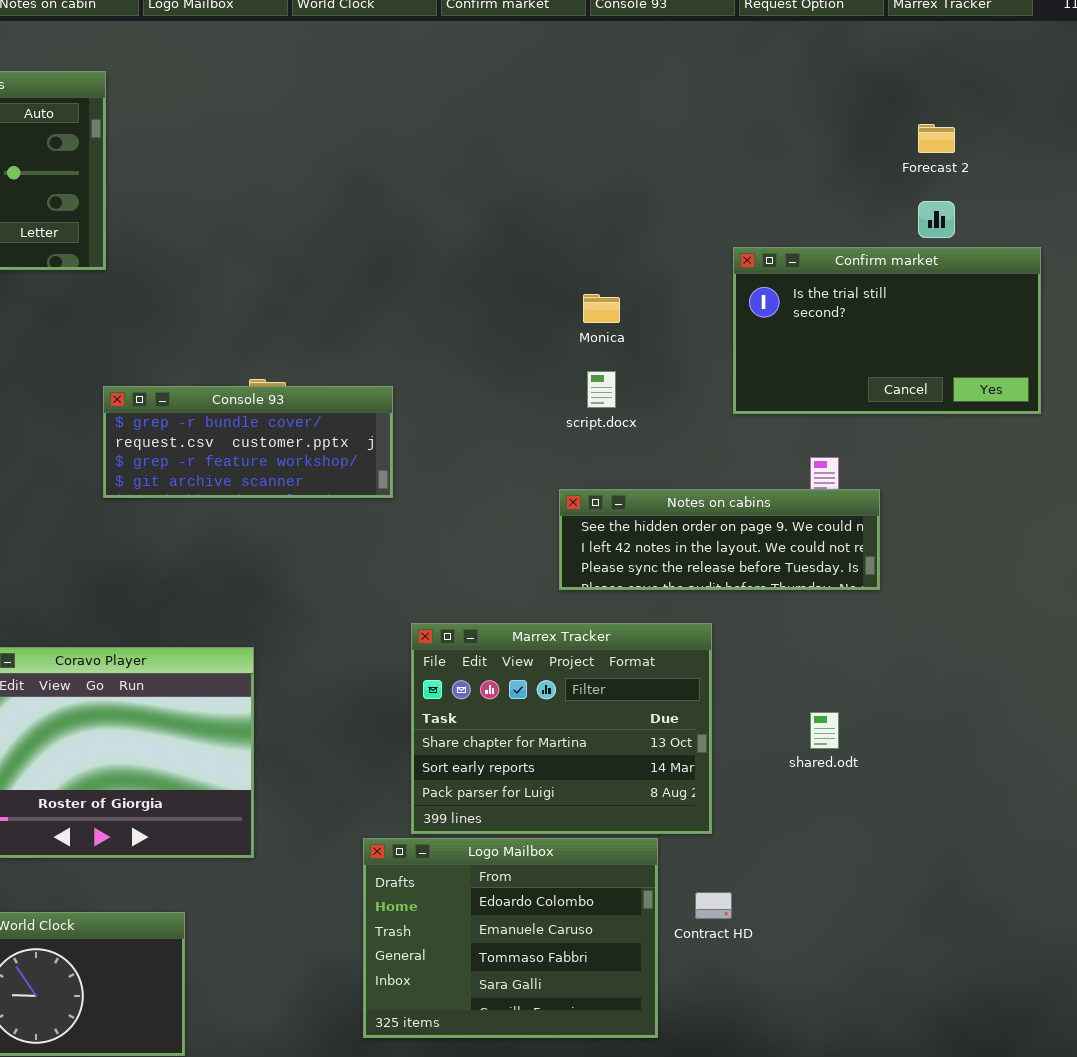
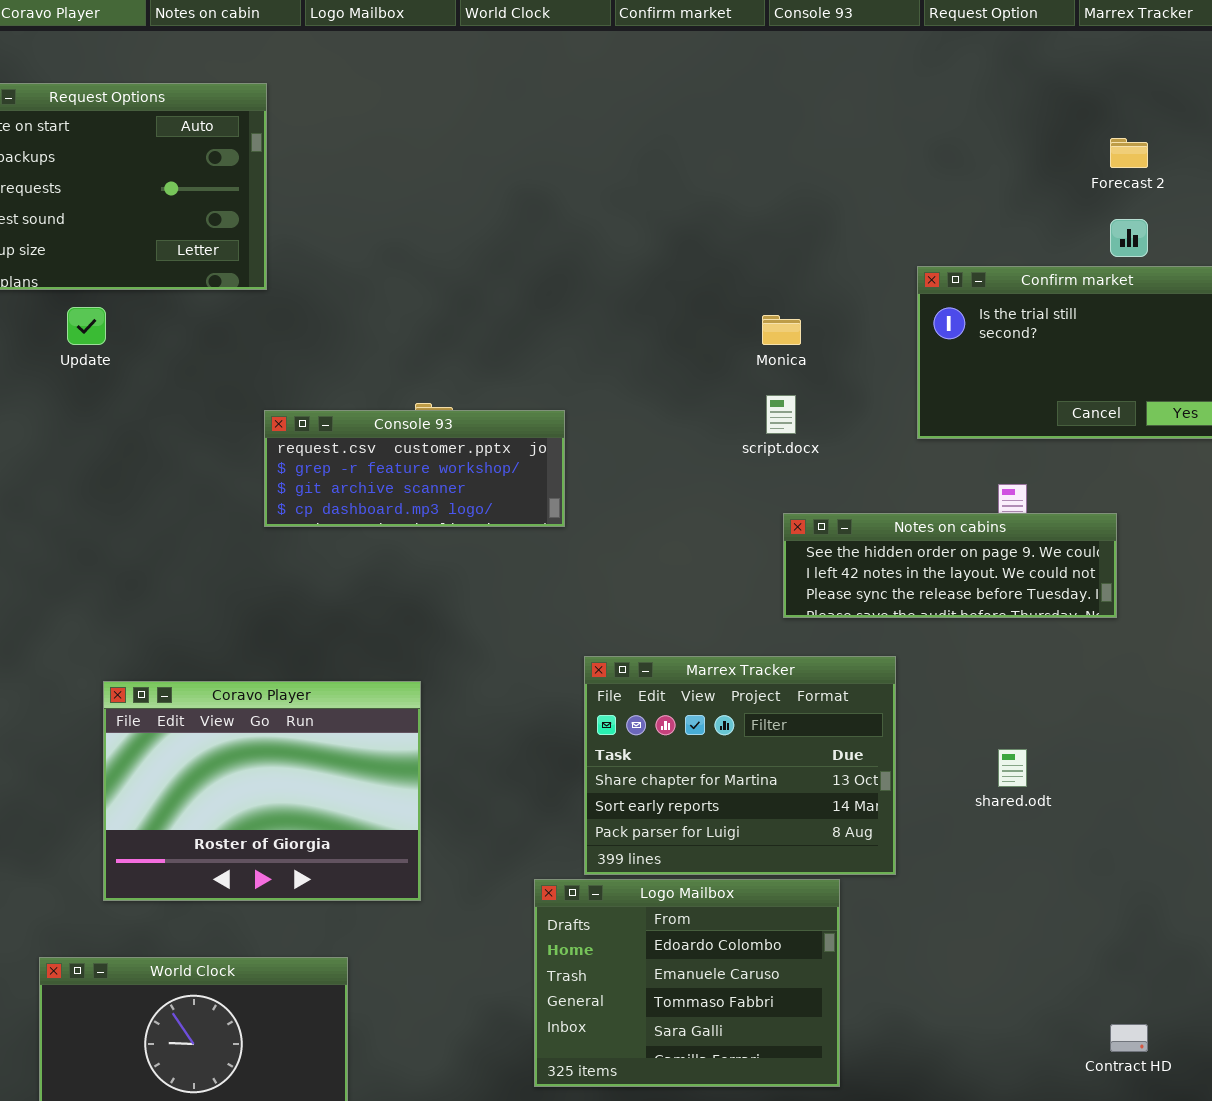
Console 93: [103,386,393,498] -> [264,410,565,527], scrolled down 1 row
Notes on cabins: [559,489,880,590] -> [783,513,1117,618], moved
Contract HD: [695,892,732,919] -> [1110,1024,1148,1052], moved

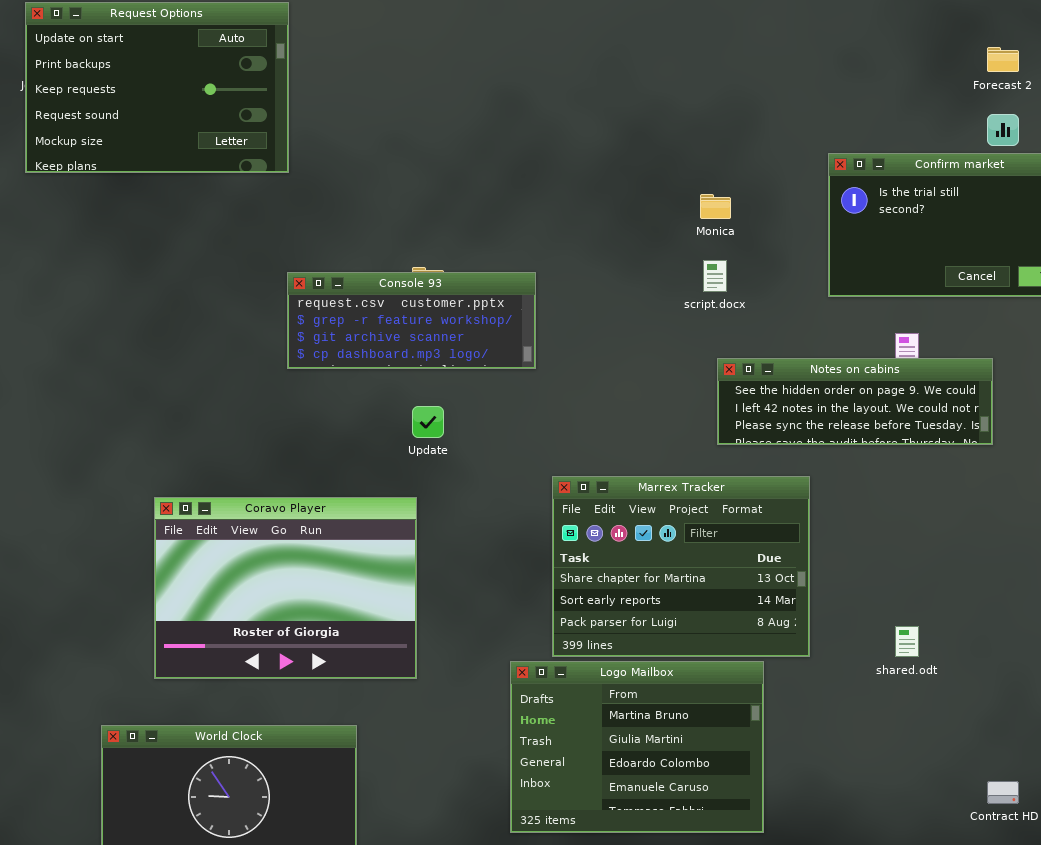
Update: [67,307,106,345] -> [412,406,444,438], moved
shared.odt: [998,749,1027,787] -> [895,626,919,657], moved
Logo Mailbox: [534,879,840,1087] -> [510,661,764,833], scrolled up 2 rows

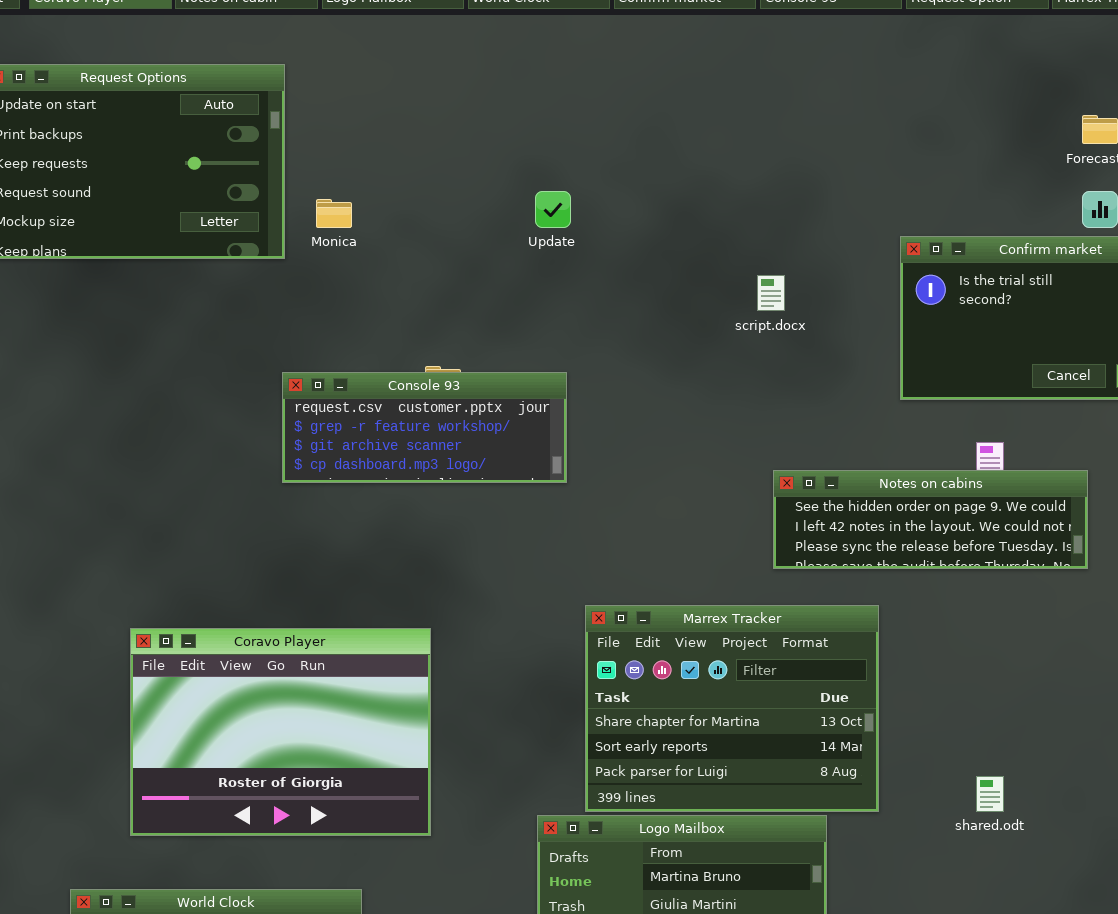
Monica: [700,194,731,219] -> [316,199,352,228], moved
script.docx: [703,260,727,292] -> [757,275,785,311], moved
Update: [412,406,444,438] -> [535,191,571,228], moved

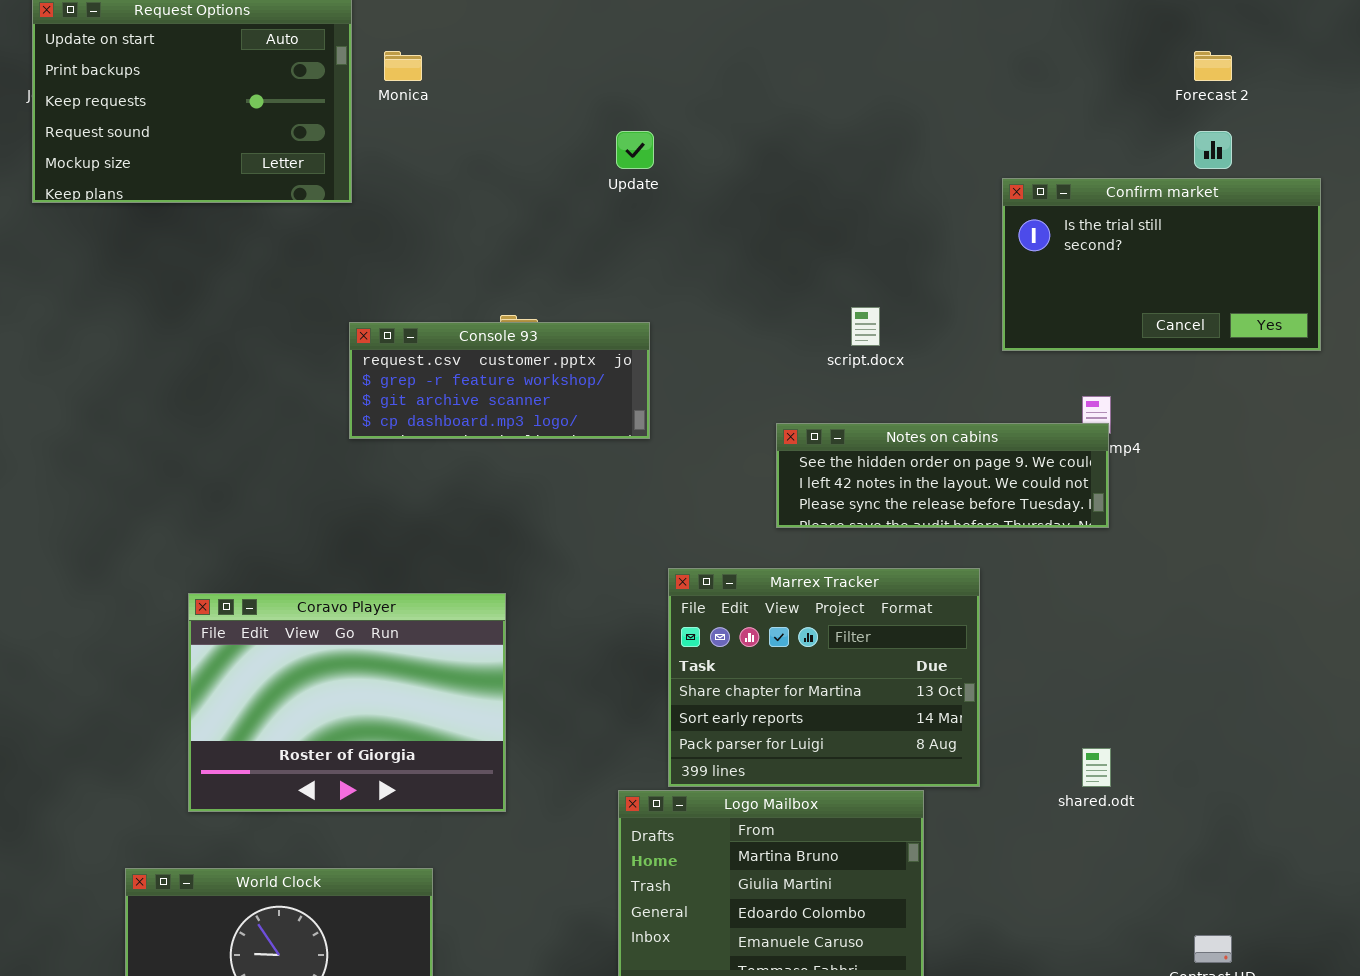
Monica: [316,199,352,228] -> [384,51,422,81], moved
script.docx: [757,275,785,311] -> [851,307,880,346], moved
Notes on cabins: [773,470,1088,569] -> [776,423,1109,528], moved

